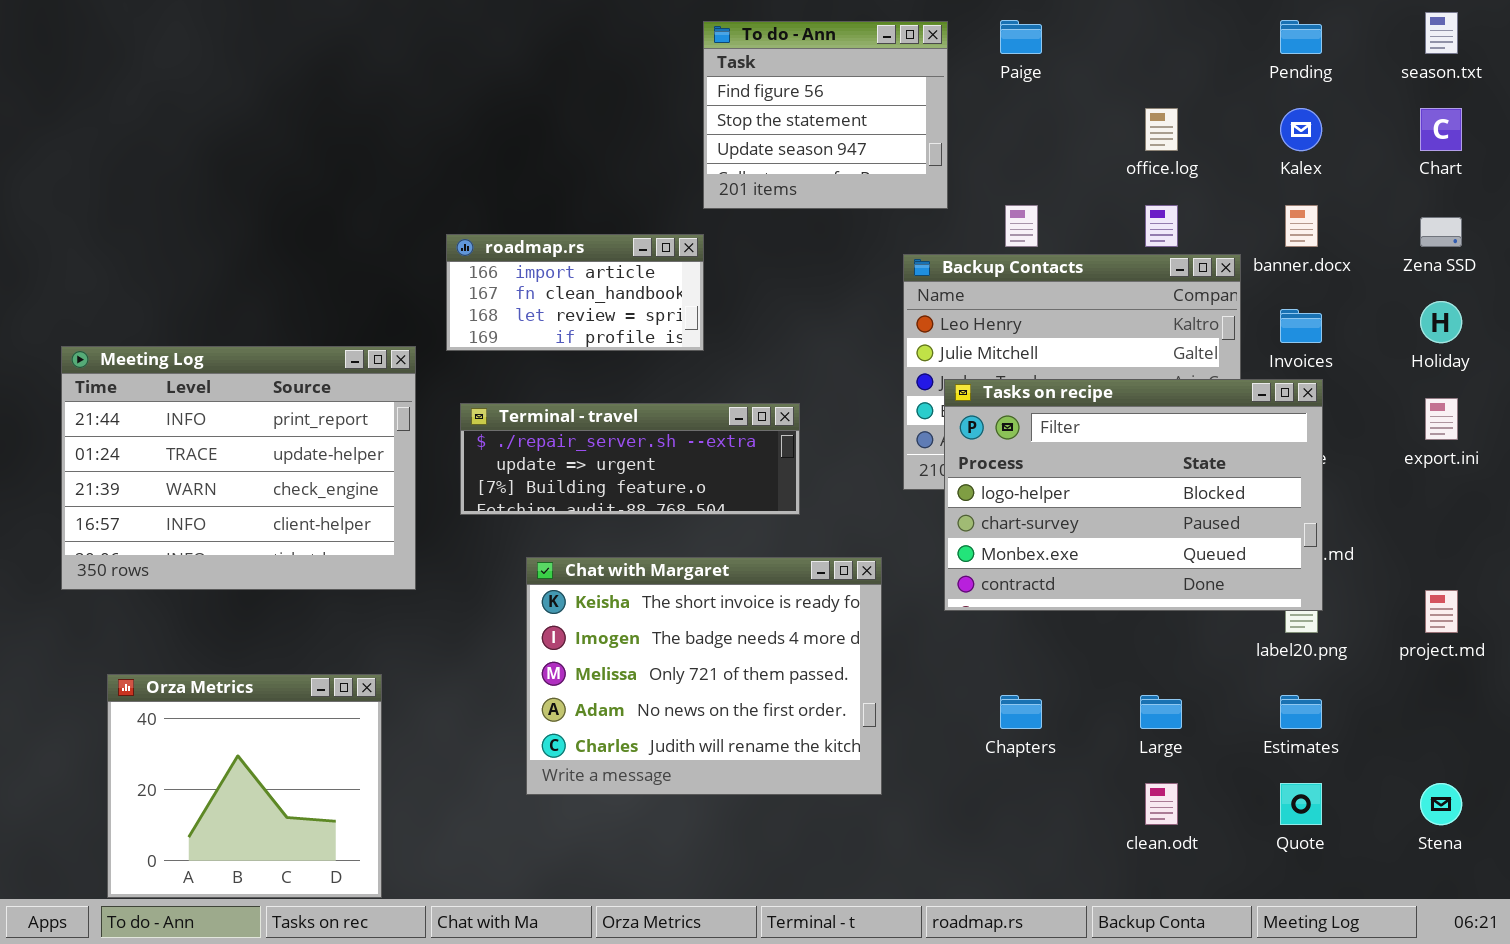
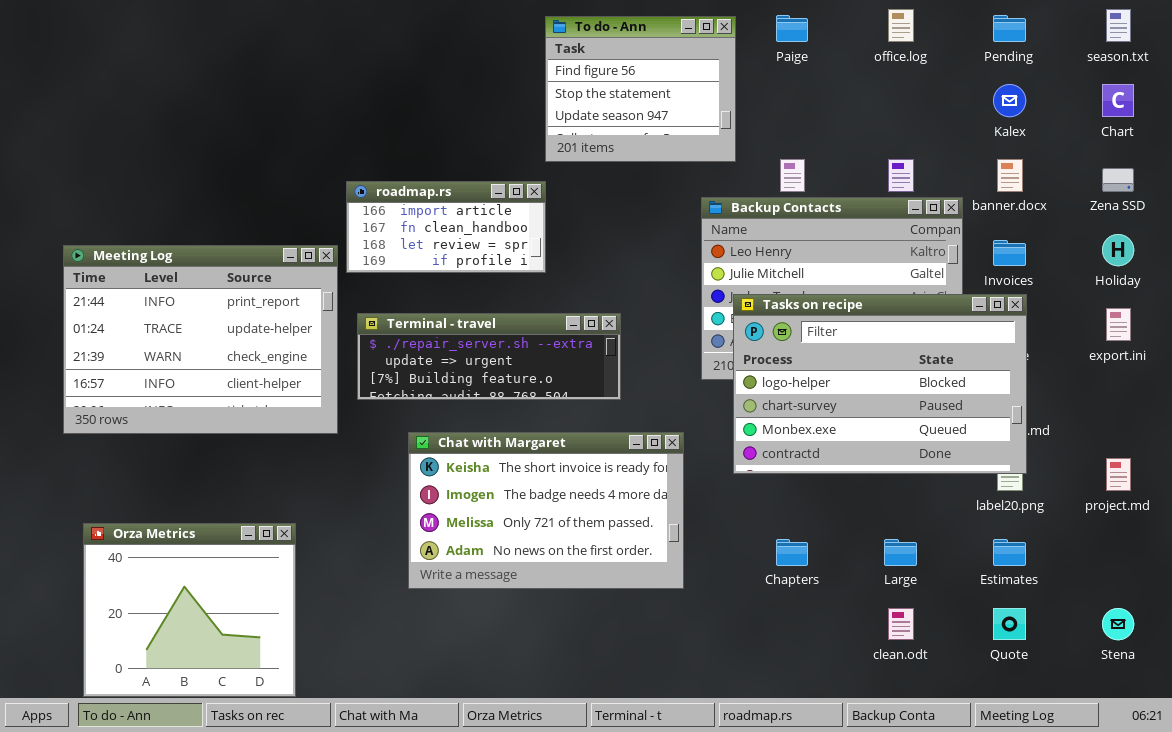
office.log: [1145,108,1178,151] -> [888,9,914,42], moved
Meeting Log: [61,346,416,590] -> [63,245,338,434], moved
Chat with Margaret: [526,557,882,795] -> [408,432,684,589], resized

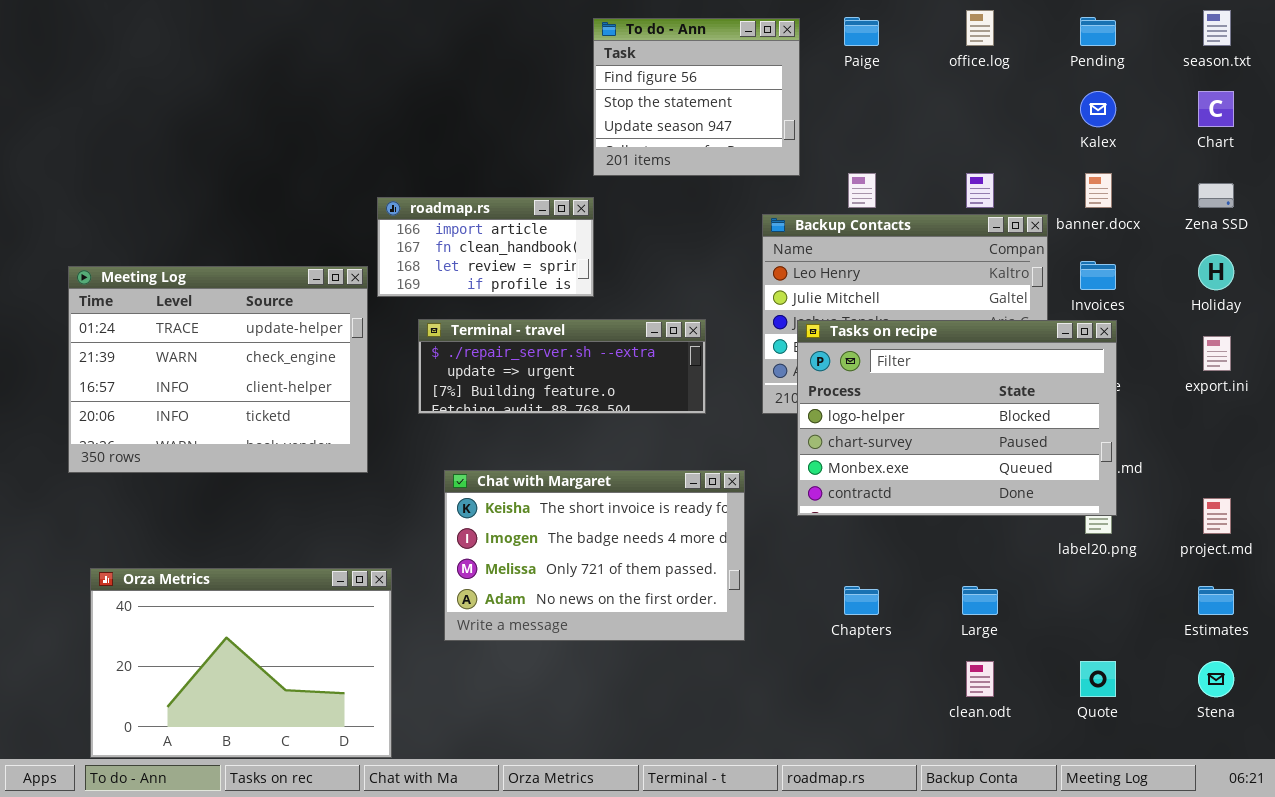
Meeting Log: [63,245,338,434] -> [68,266,368,473], scrolled down 1 row
Terminal - travel: [357,313,621,400] -> [418,319,706,414], moved
Orza Metrics: [83,523,296,697] -> [90,568,392,758], resized
Estimates: [993,539,1026,566] -> [1198,586,1234,615], moved

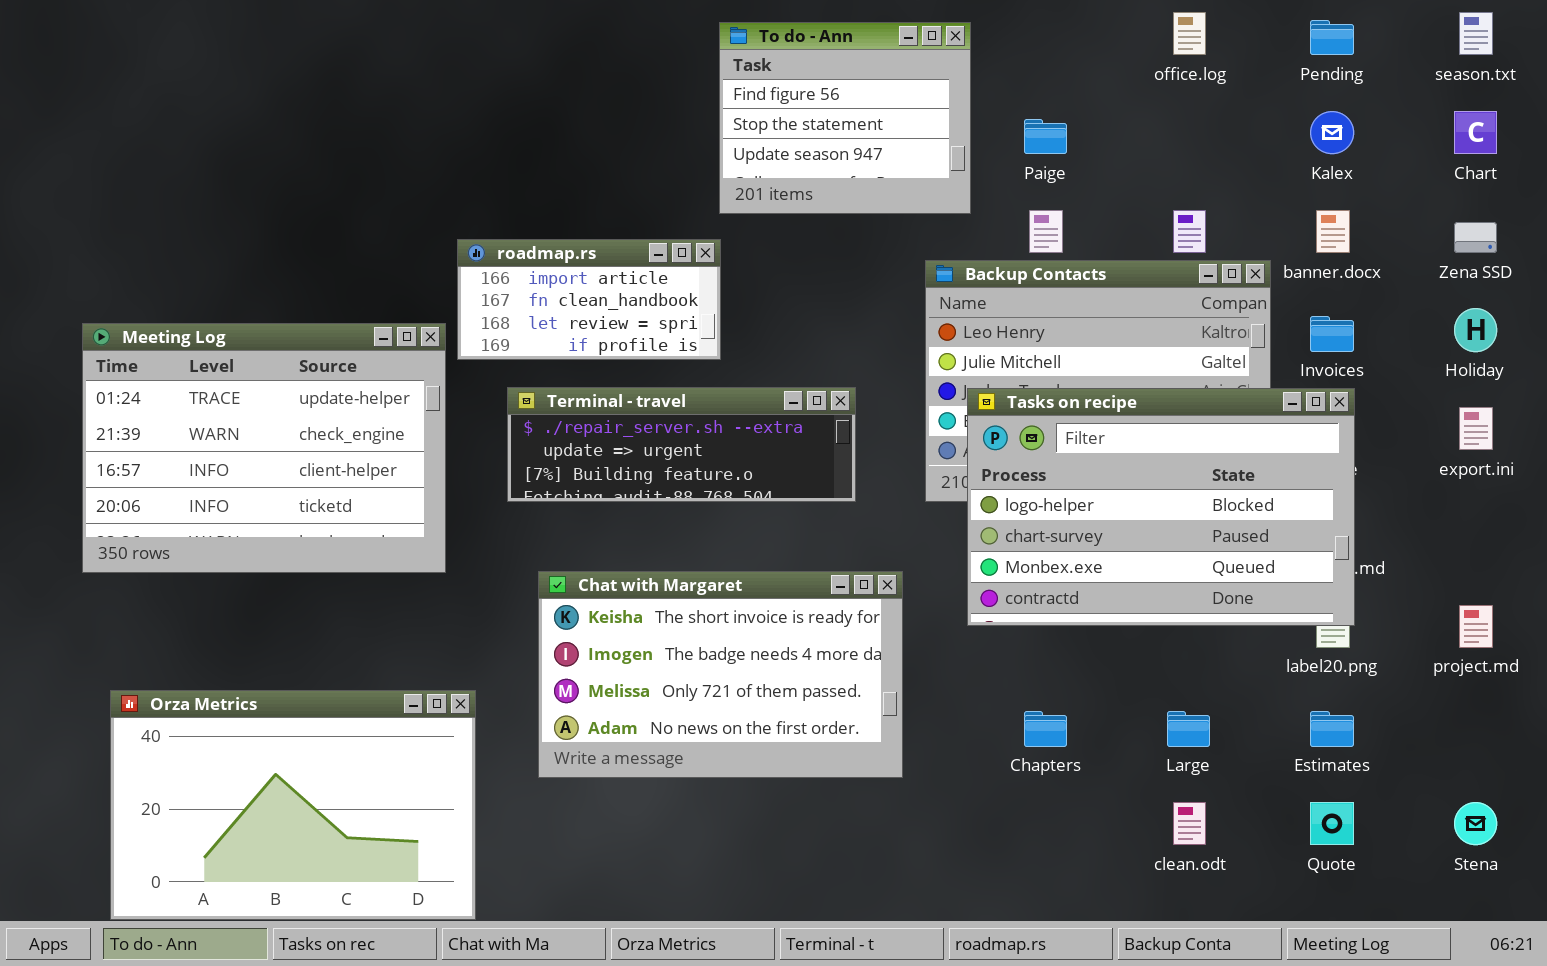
Paige: [844,17,879,46] -> [1024,119,1067,154], moved
Estimates: [1198,586,1234,615] -> [1310,711,1354,747], moved

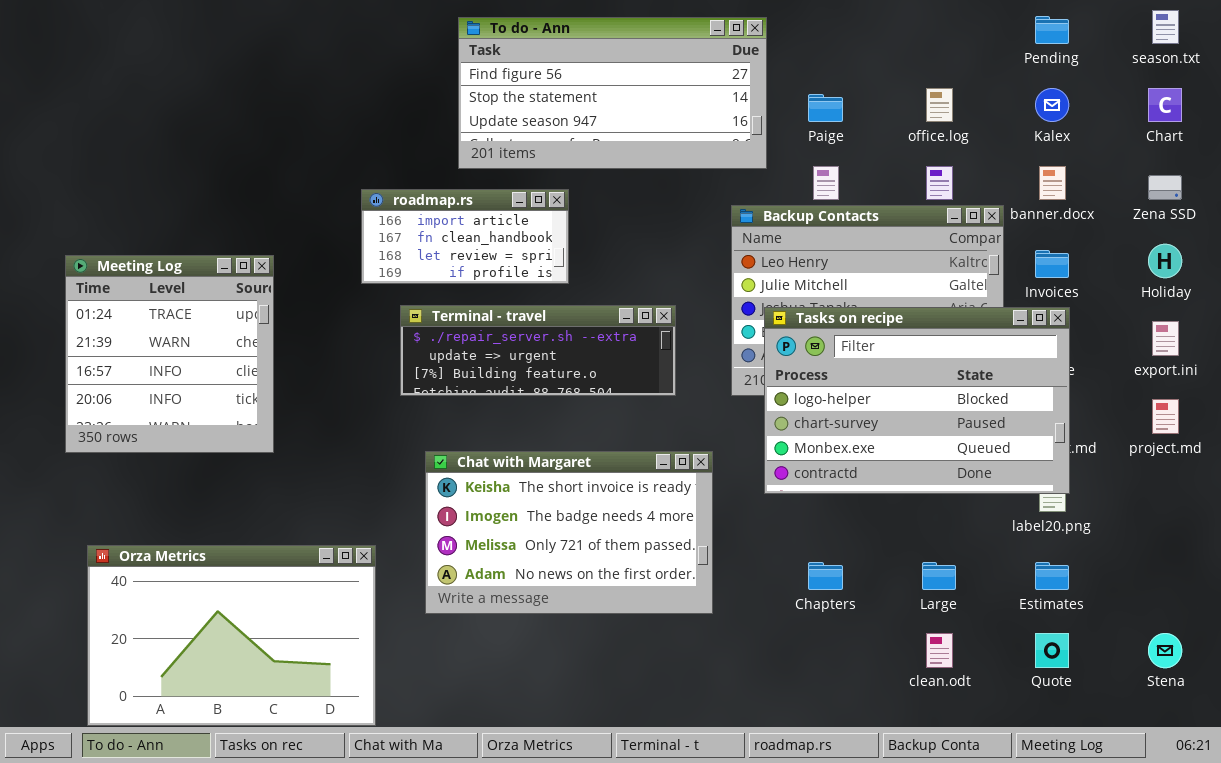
office.log: [1173,12,1206,55] -> [926,88,953,122], moved
To do - Ann: [719,22,971,214] -> [458,17,767,169], resized
Meeting Log: [82,323,446,573] -> [65,255,274,453], resized
project.md: [1459,605,1493,648] -> [1152,399,1179,434], moved

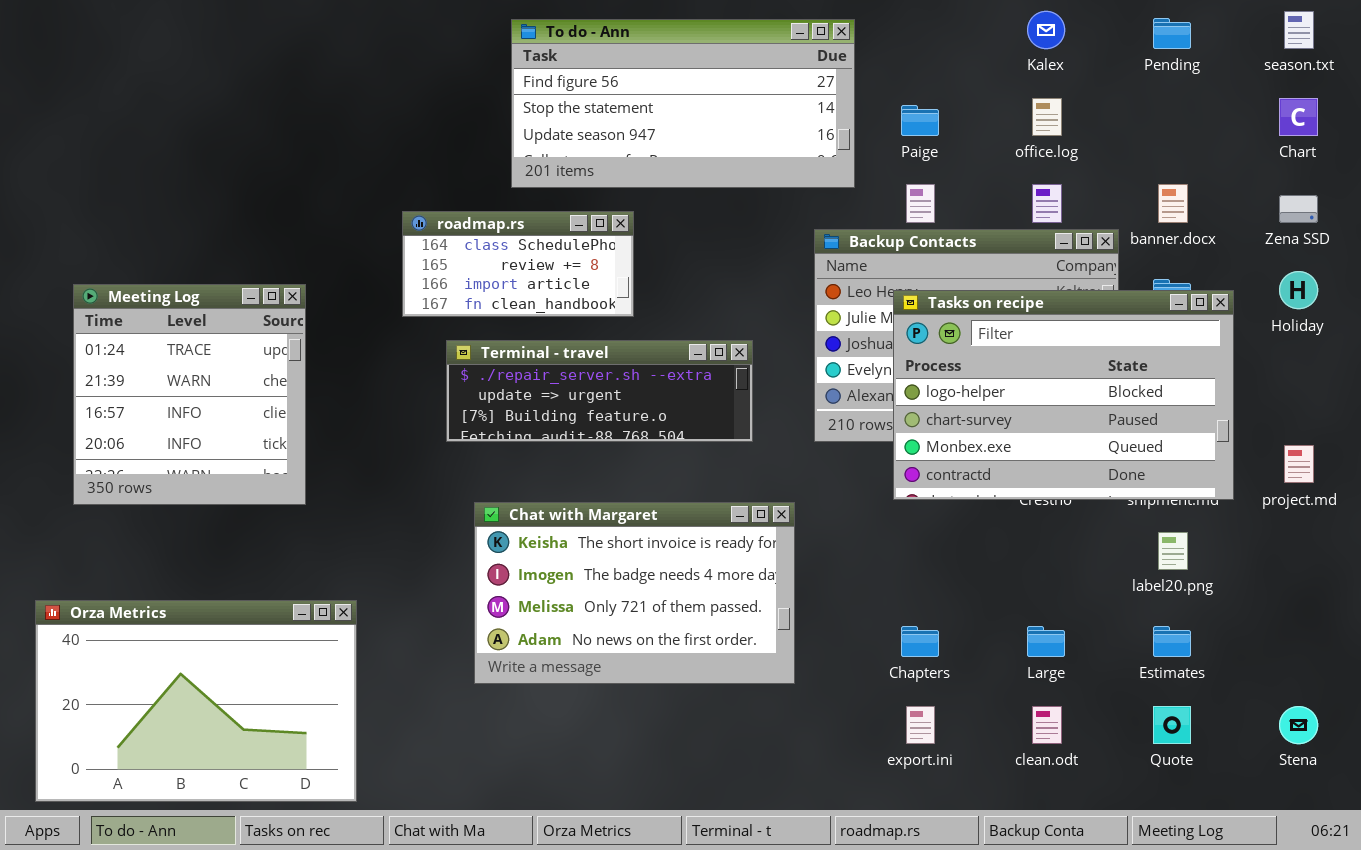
Kalex: [1035,88,1069,122] -> [1027,11,1065,49], moved
roadmap.rs: [361,189,569,284] -> [402,211,634,317], scrolled up 2 rows
Tasks on recipe: [764,307,1070,494] -> [893,290,1234,500], moved
export.ini: [1152,321,1179,356] -> [906,706,935,744], moved
Orza Metrics: [87,545,376,726] -> [35,600,357,802], moved

